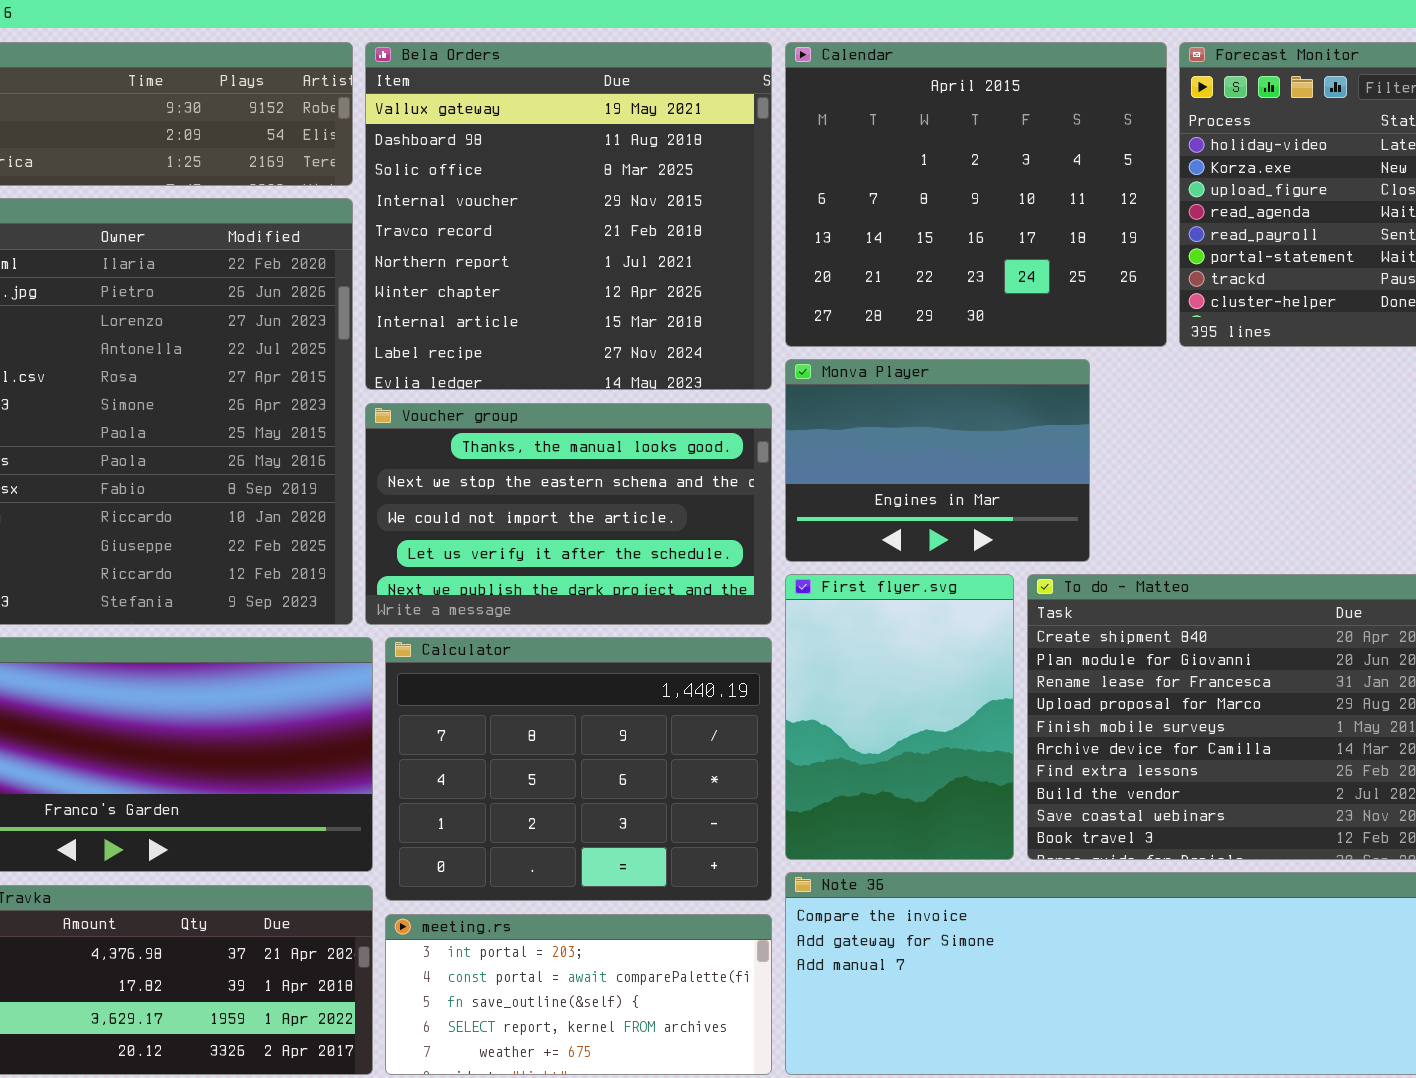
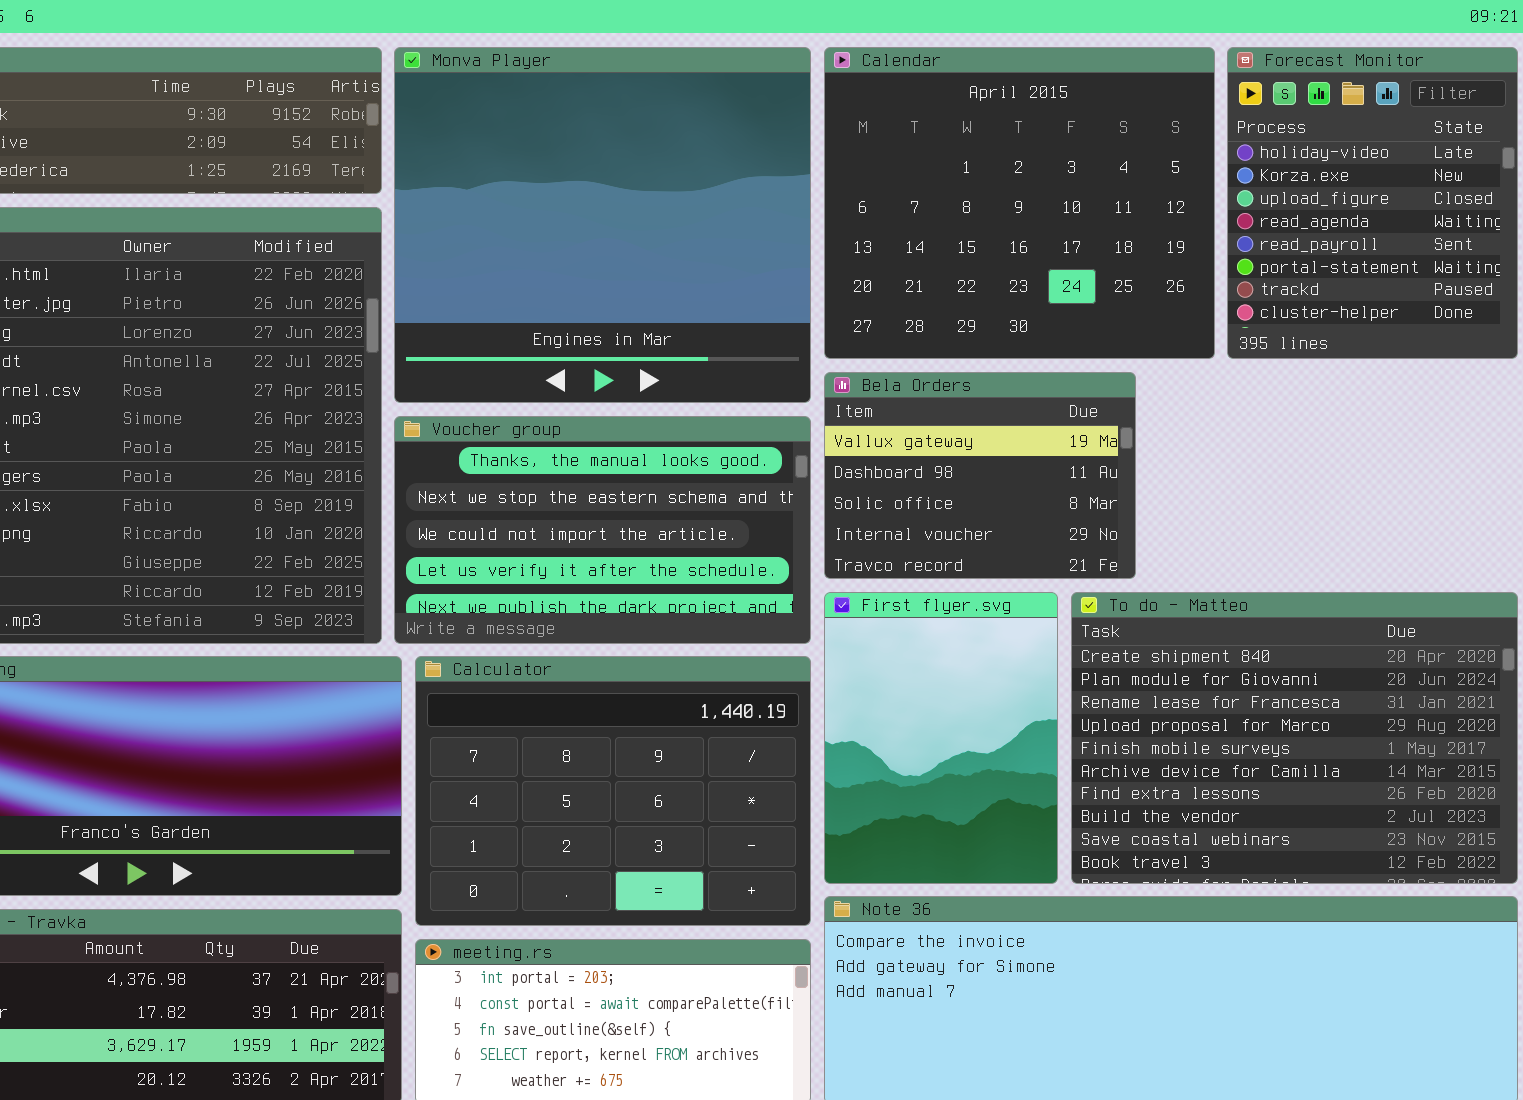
Bela Orders: [365,42,772,390] -> [824,372,1136,579], moved, resized
Monva Player: [785,359,1090,562] -> [394,47,811,403], moved, resized

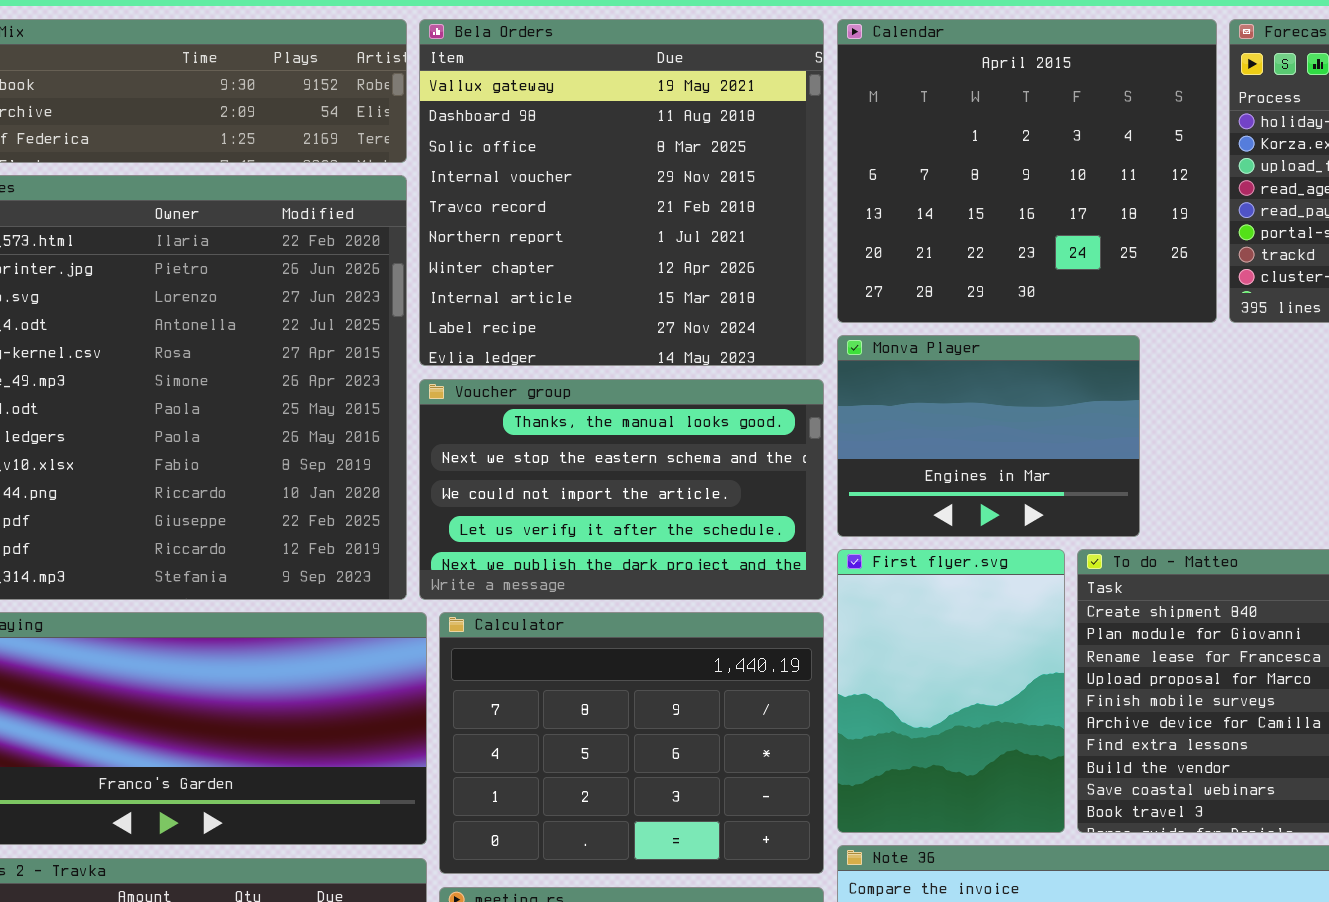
Monva Player: [394,47,811,403] -> [837,335,1140,537], moved, resized
Bela Orders: [824,372,1136,579] -> [419,19,824,366], moved, resized

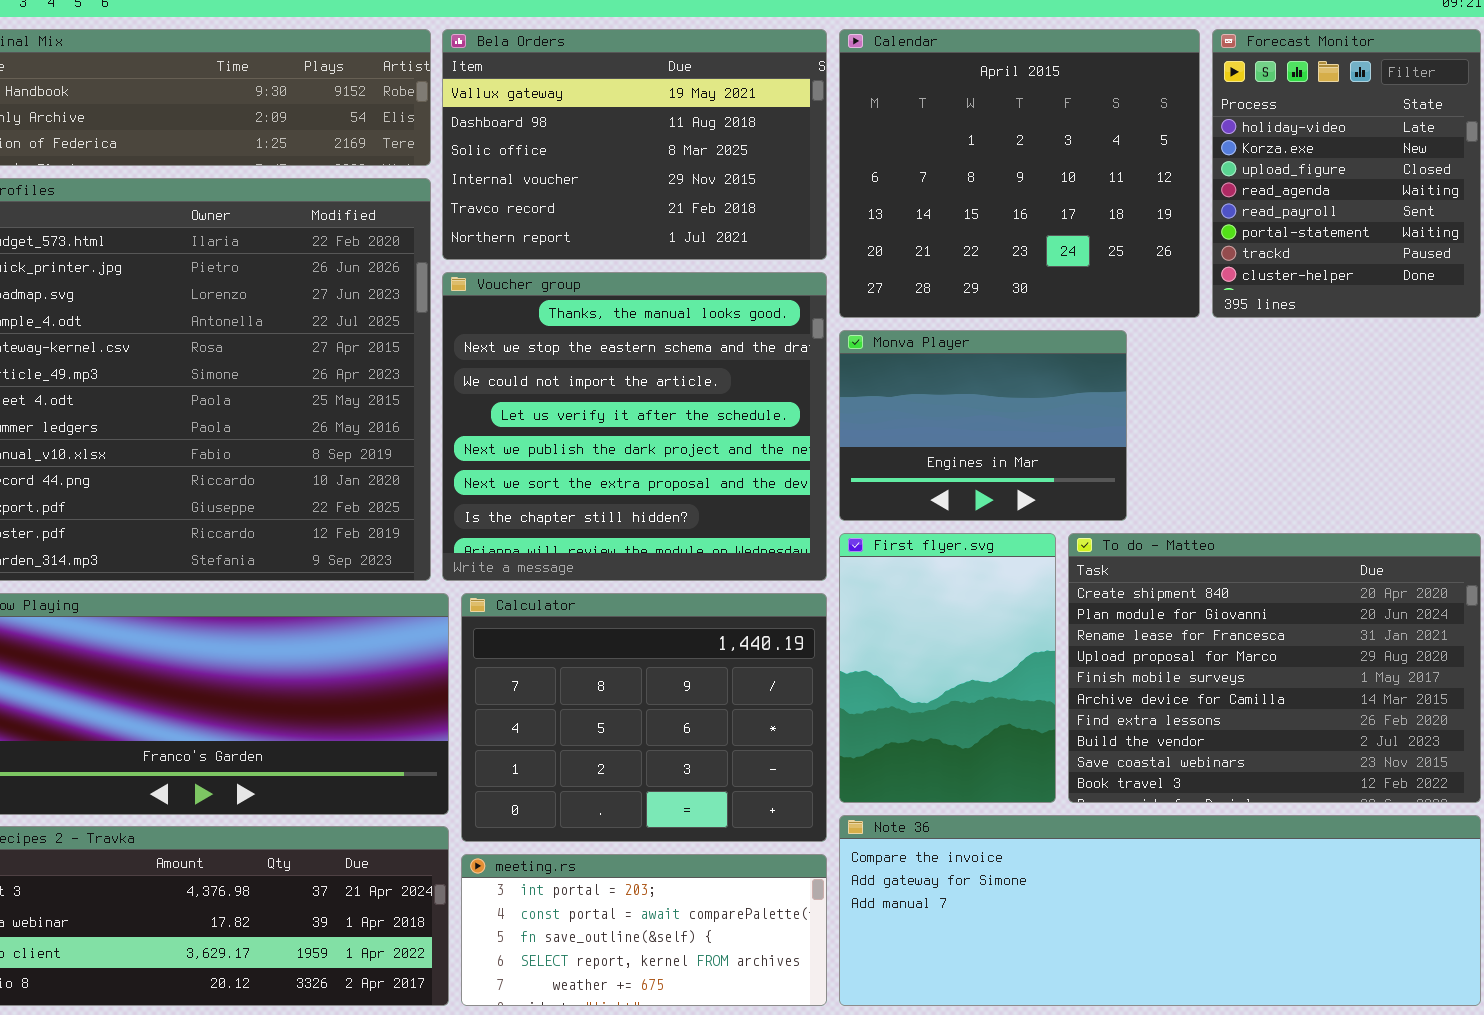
Bela Orders: [419,19,824,366] -> [442,29,827,260], resized
Voucher group: [419,379,824,600] -> [442,272,827,581], resized

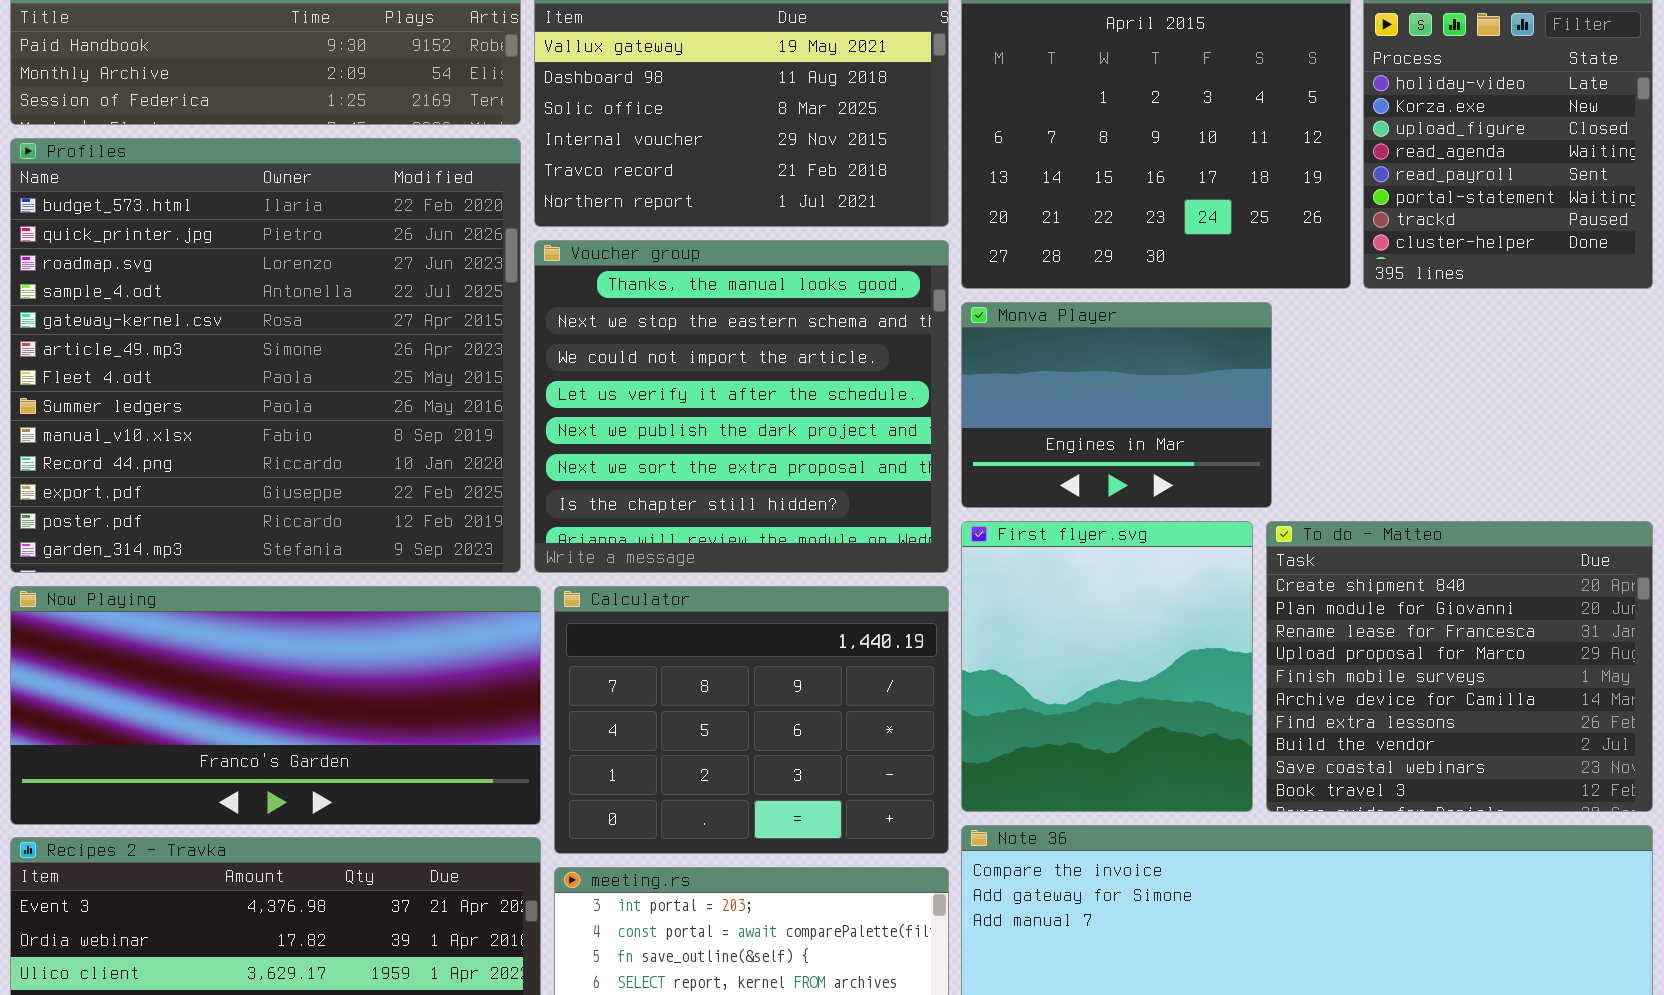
First flyer.svg: [839,533,1056,803] -> [961,521,1253,812], resized
To do - Matteo: [1068,533,1481,803] -> [1266,521,1653,812], resized

